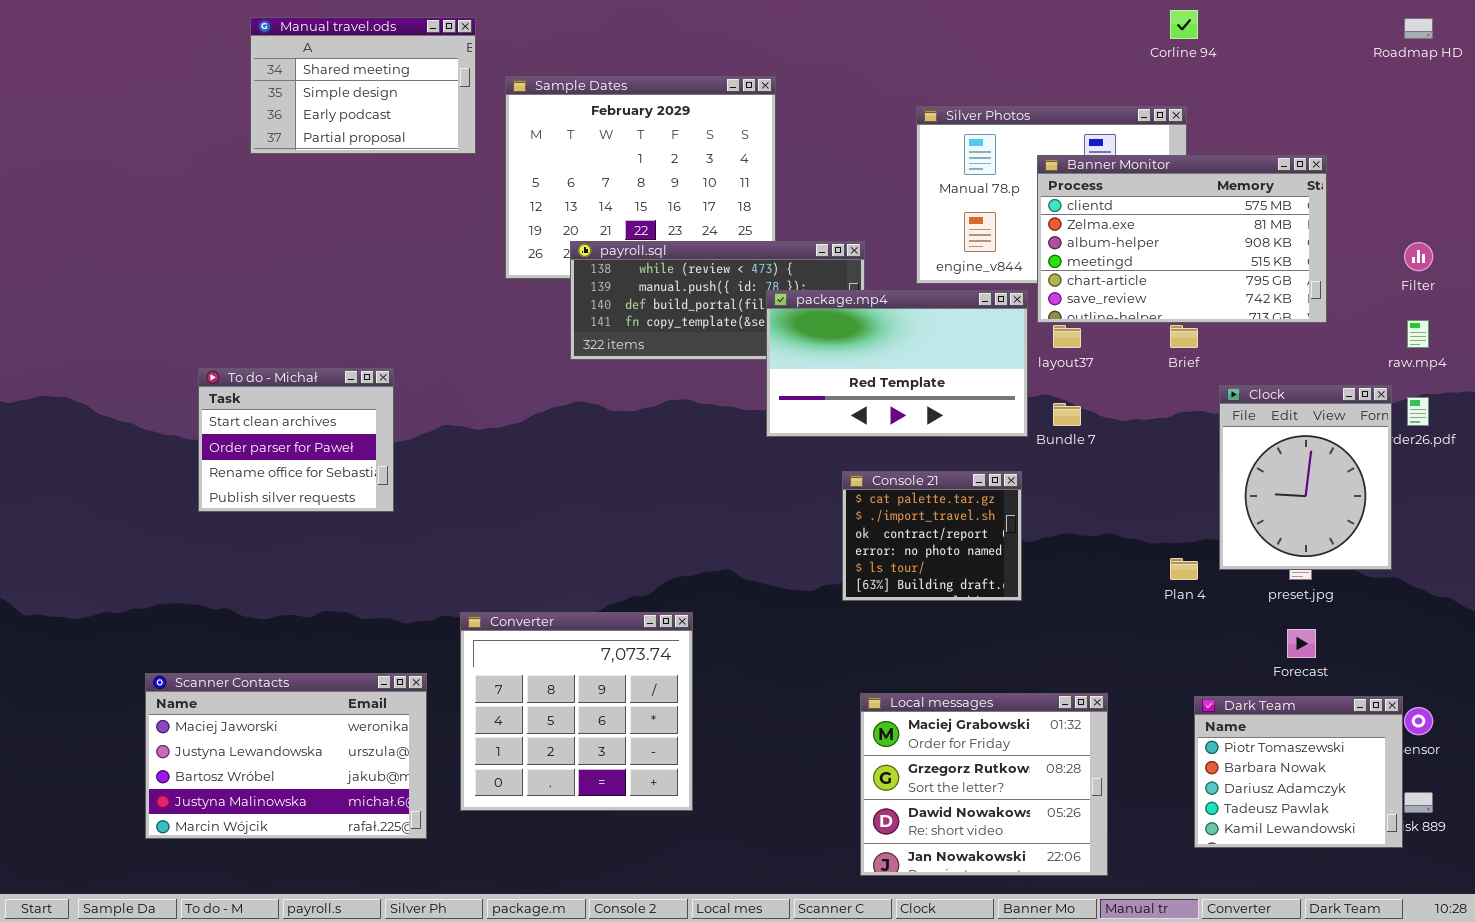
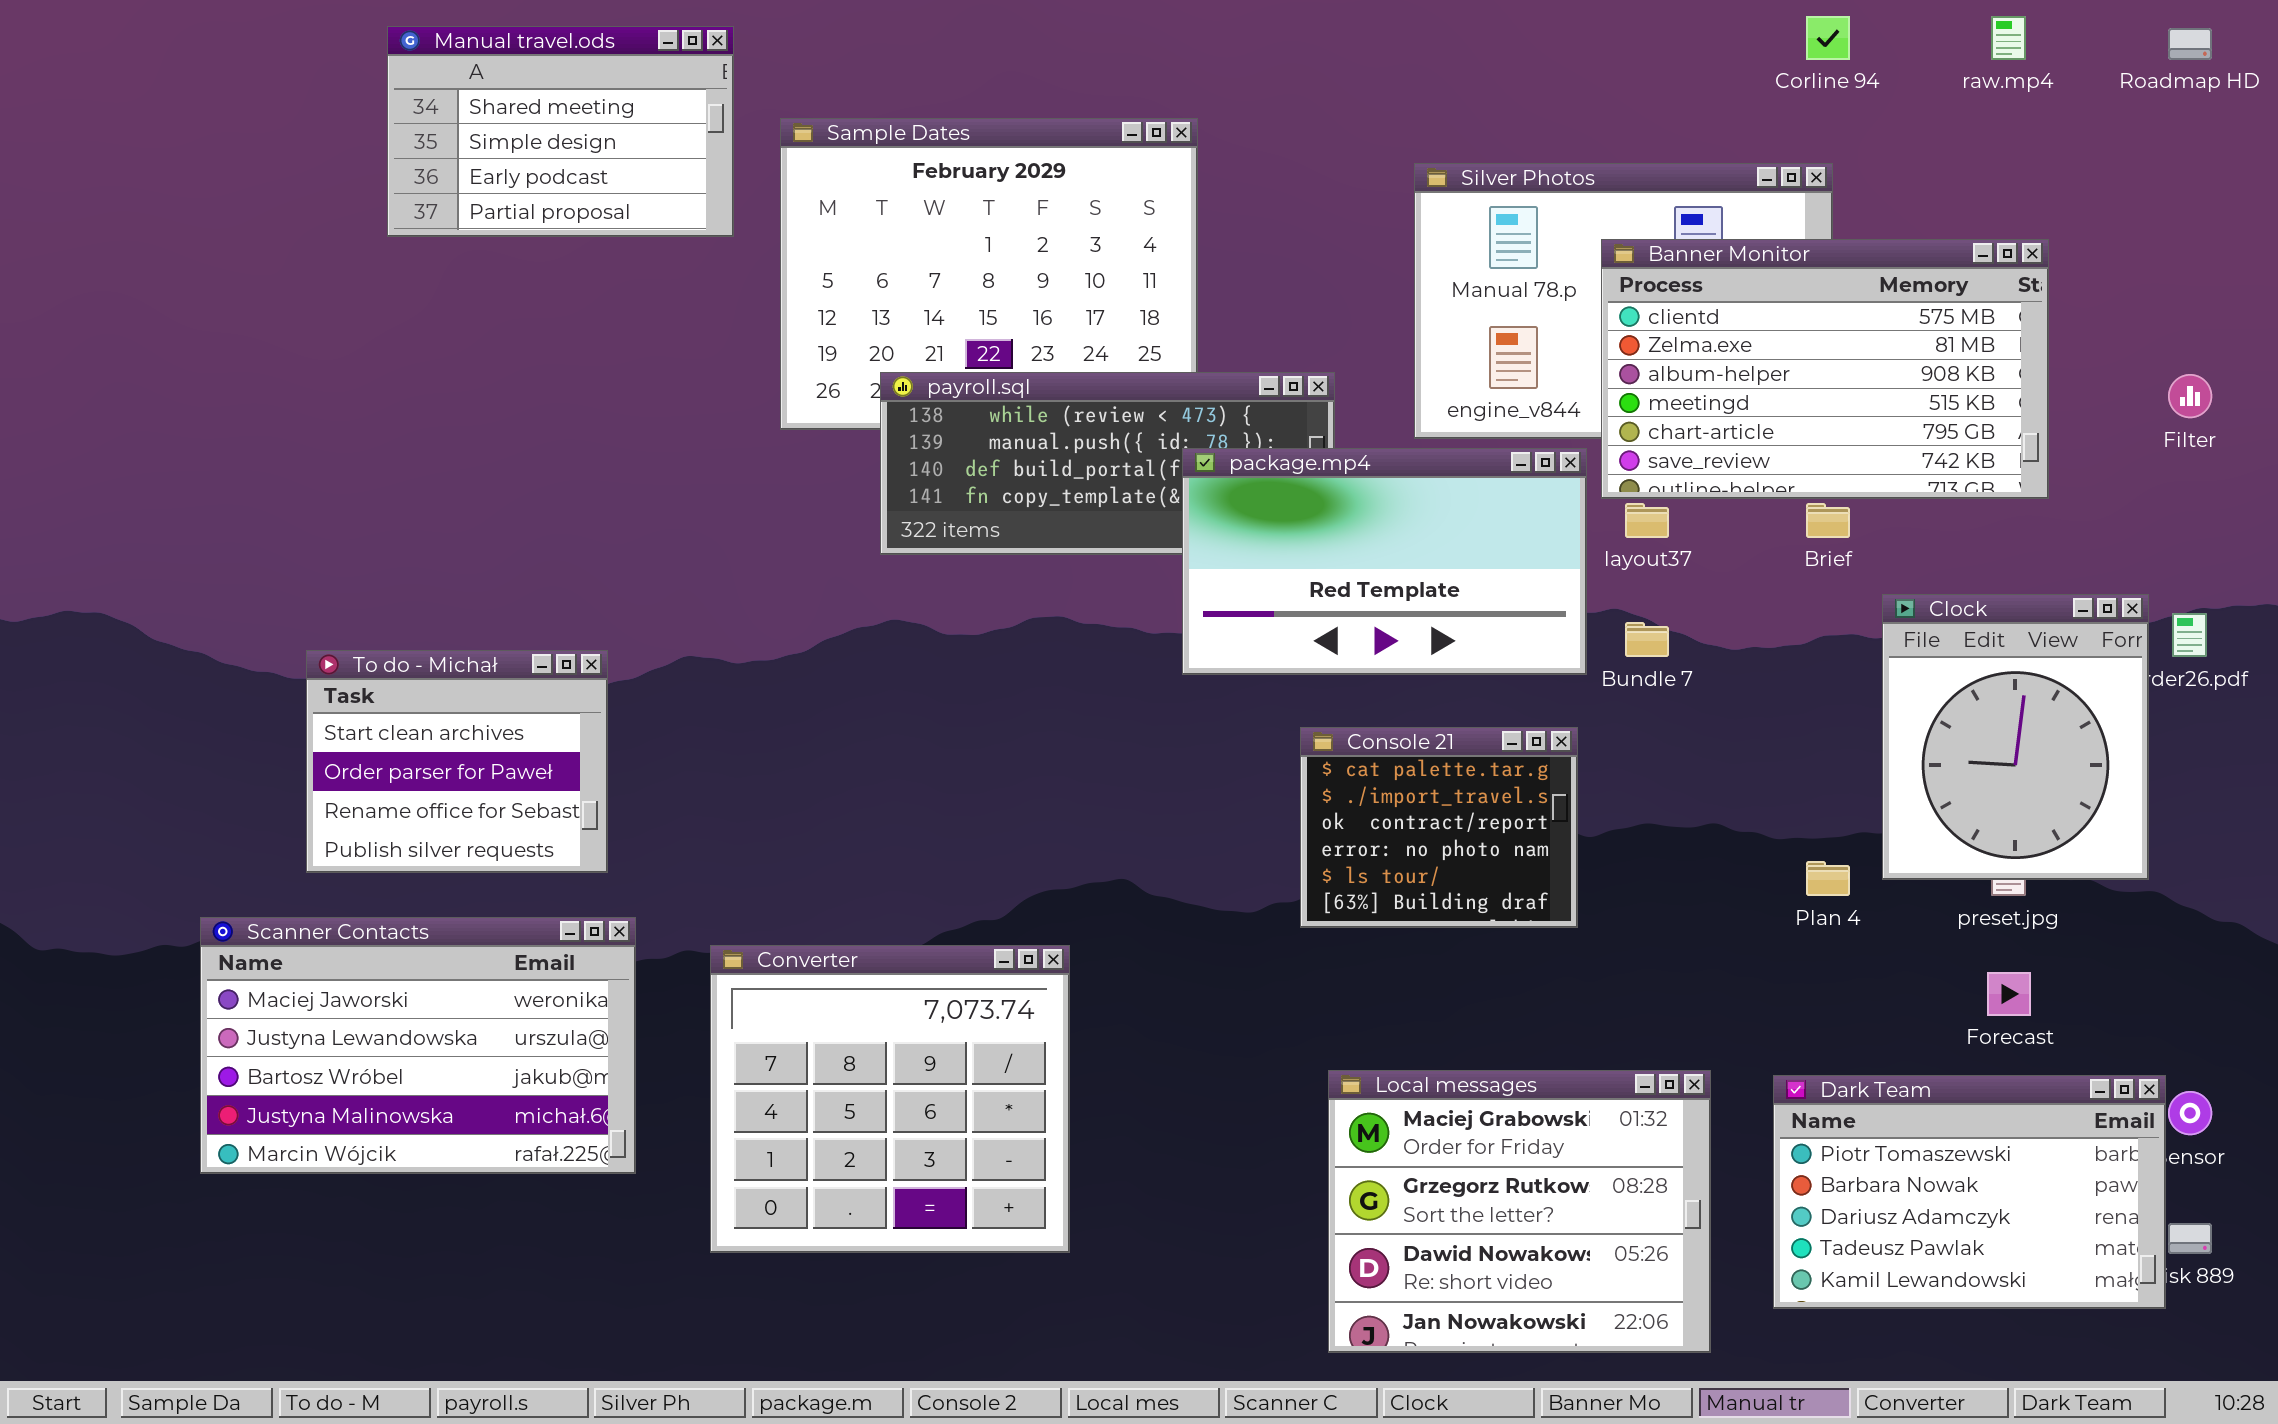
raw.mp4: [1407,320,1429,348] -> [1991,16,2026,60], moved
To do - Michał: [198,368,394,512] -> [306,650,608,873], moved
Scanner Contacts: [145,673,427,839] -> [200,917,636,1174], moved
Dark Team: [1194,696,1403,848] -> [1773,1075,2166,1309], resized

